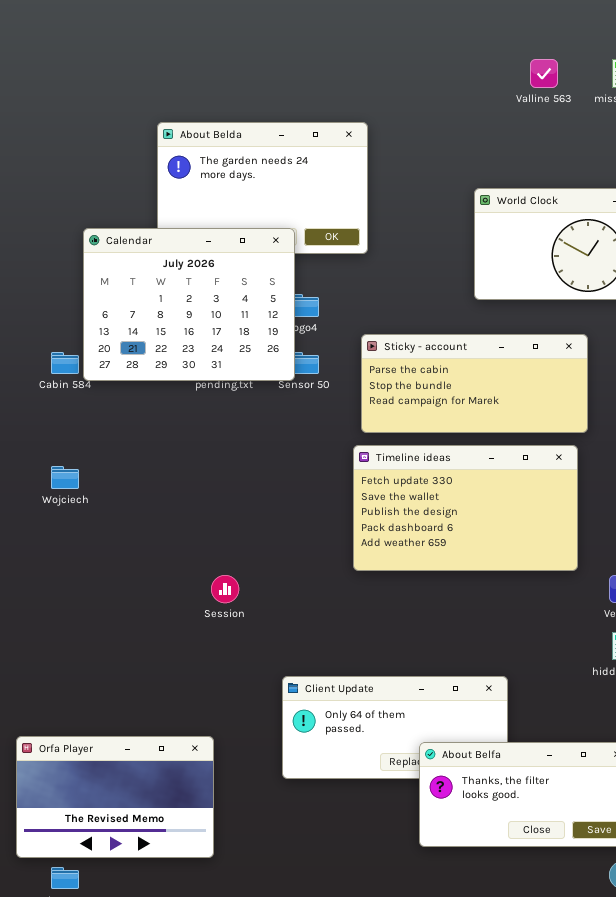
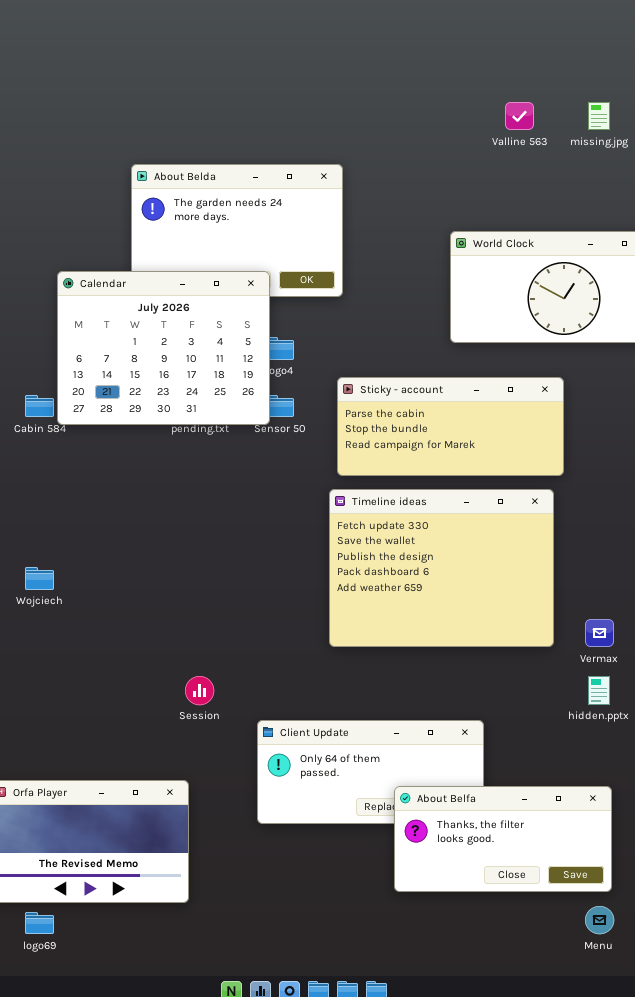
Timeline ideas: [353,445,578,571] -> [329,489,554,647], resized
Wojciech: [51,466,79,489] -> [25,567,54,590], moved
Session: [211,575,239,603] -> [185,676,214,705], moved

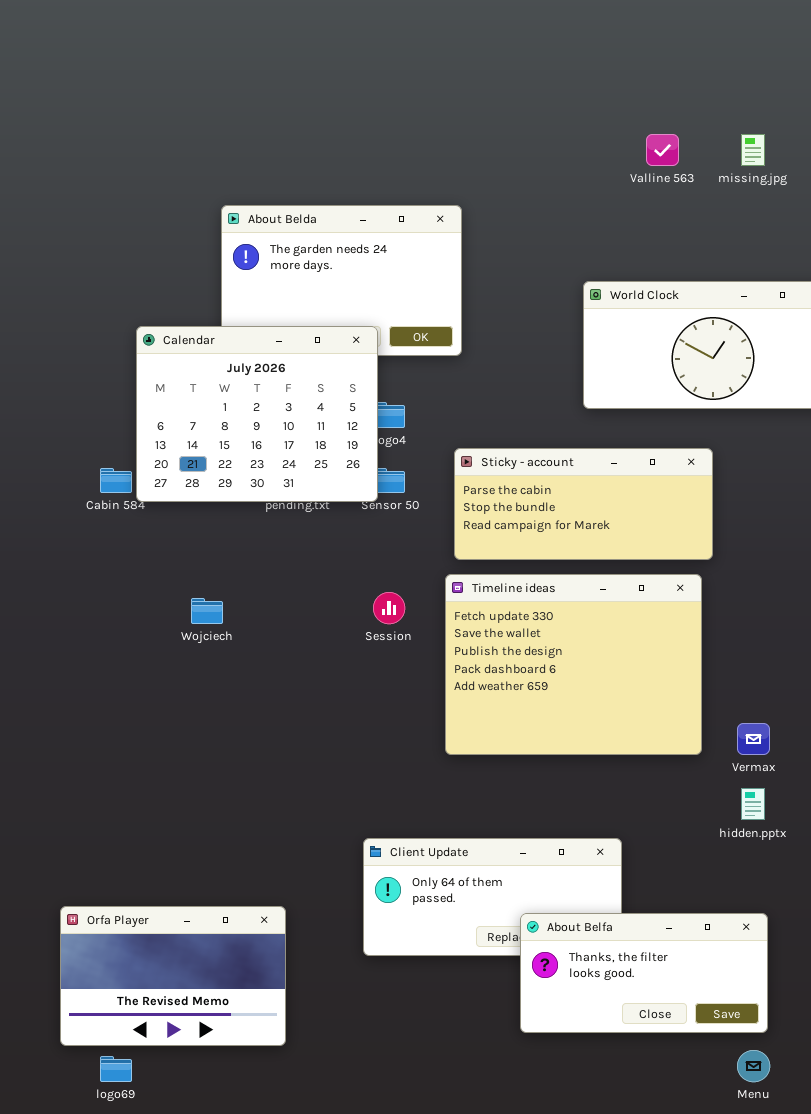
Wojciech: [25,567,54,590] -> [191,598,223,624], moved
Session: [185,676,214,705] -> [373,592,405,624], moved

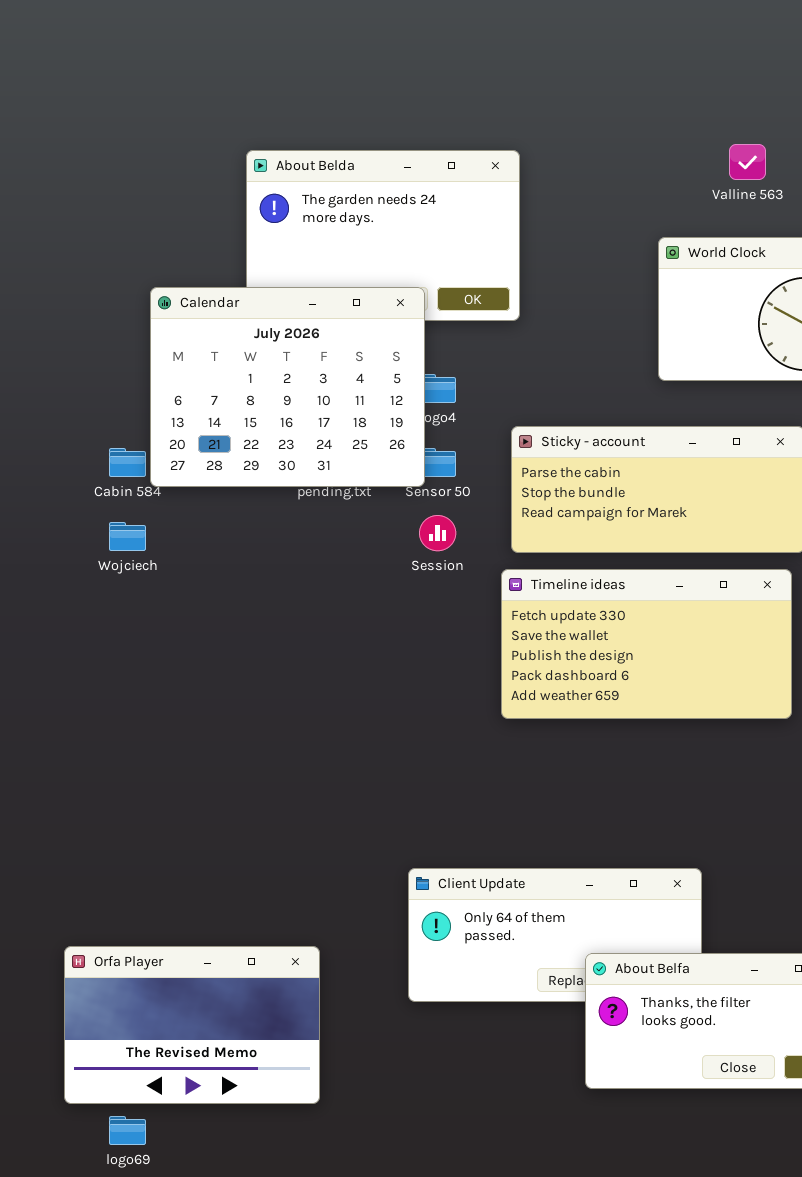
Valline 563: [646,134,679,166] -> [729,144,766,180], moved
Timeline ideas: [445,574,702,755] -> [501,569,792,719], resized
Session: [373,592,405,624] -> [419,515,456,551], moved
Wojciech: [191,598,223,624] -> [109,522,146,551], moved

